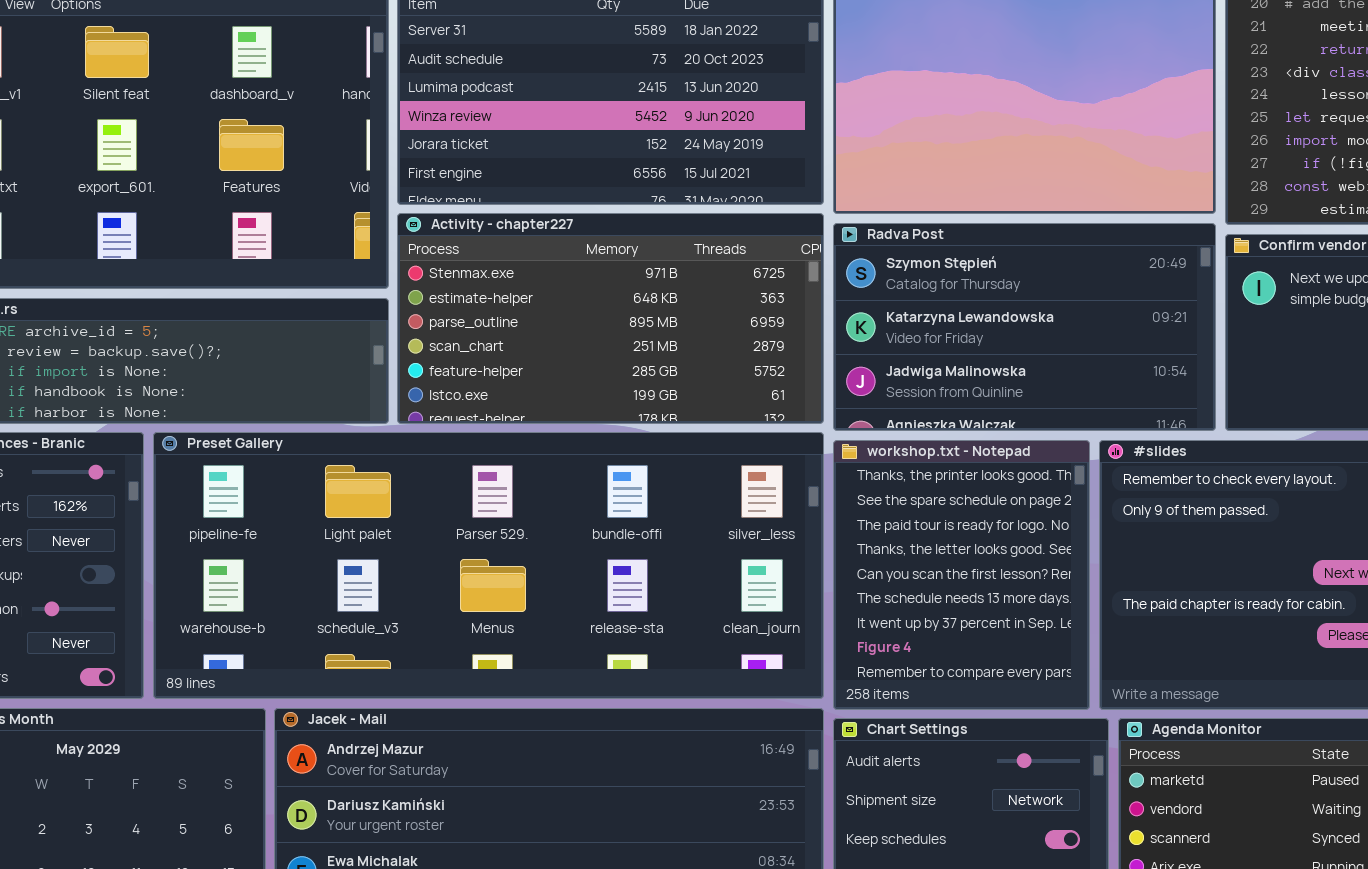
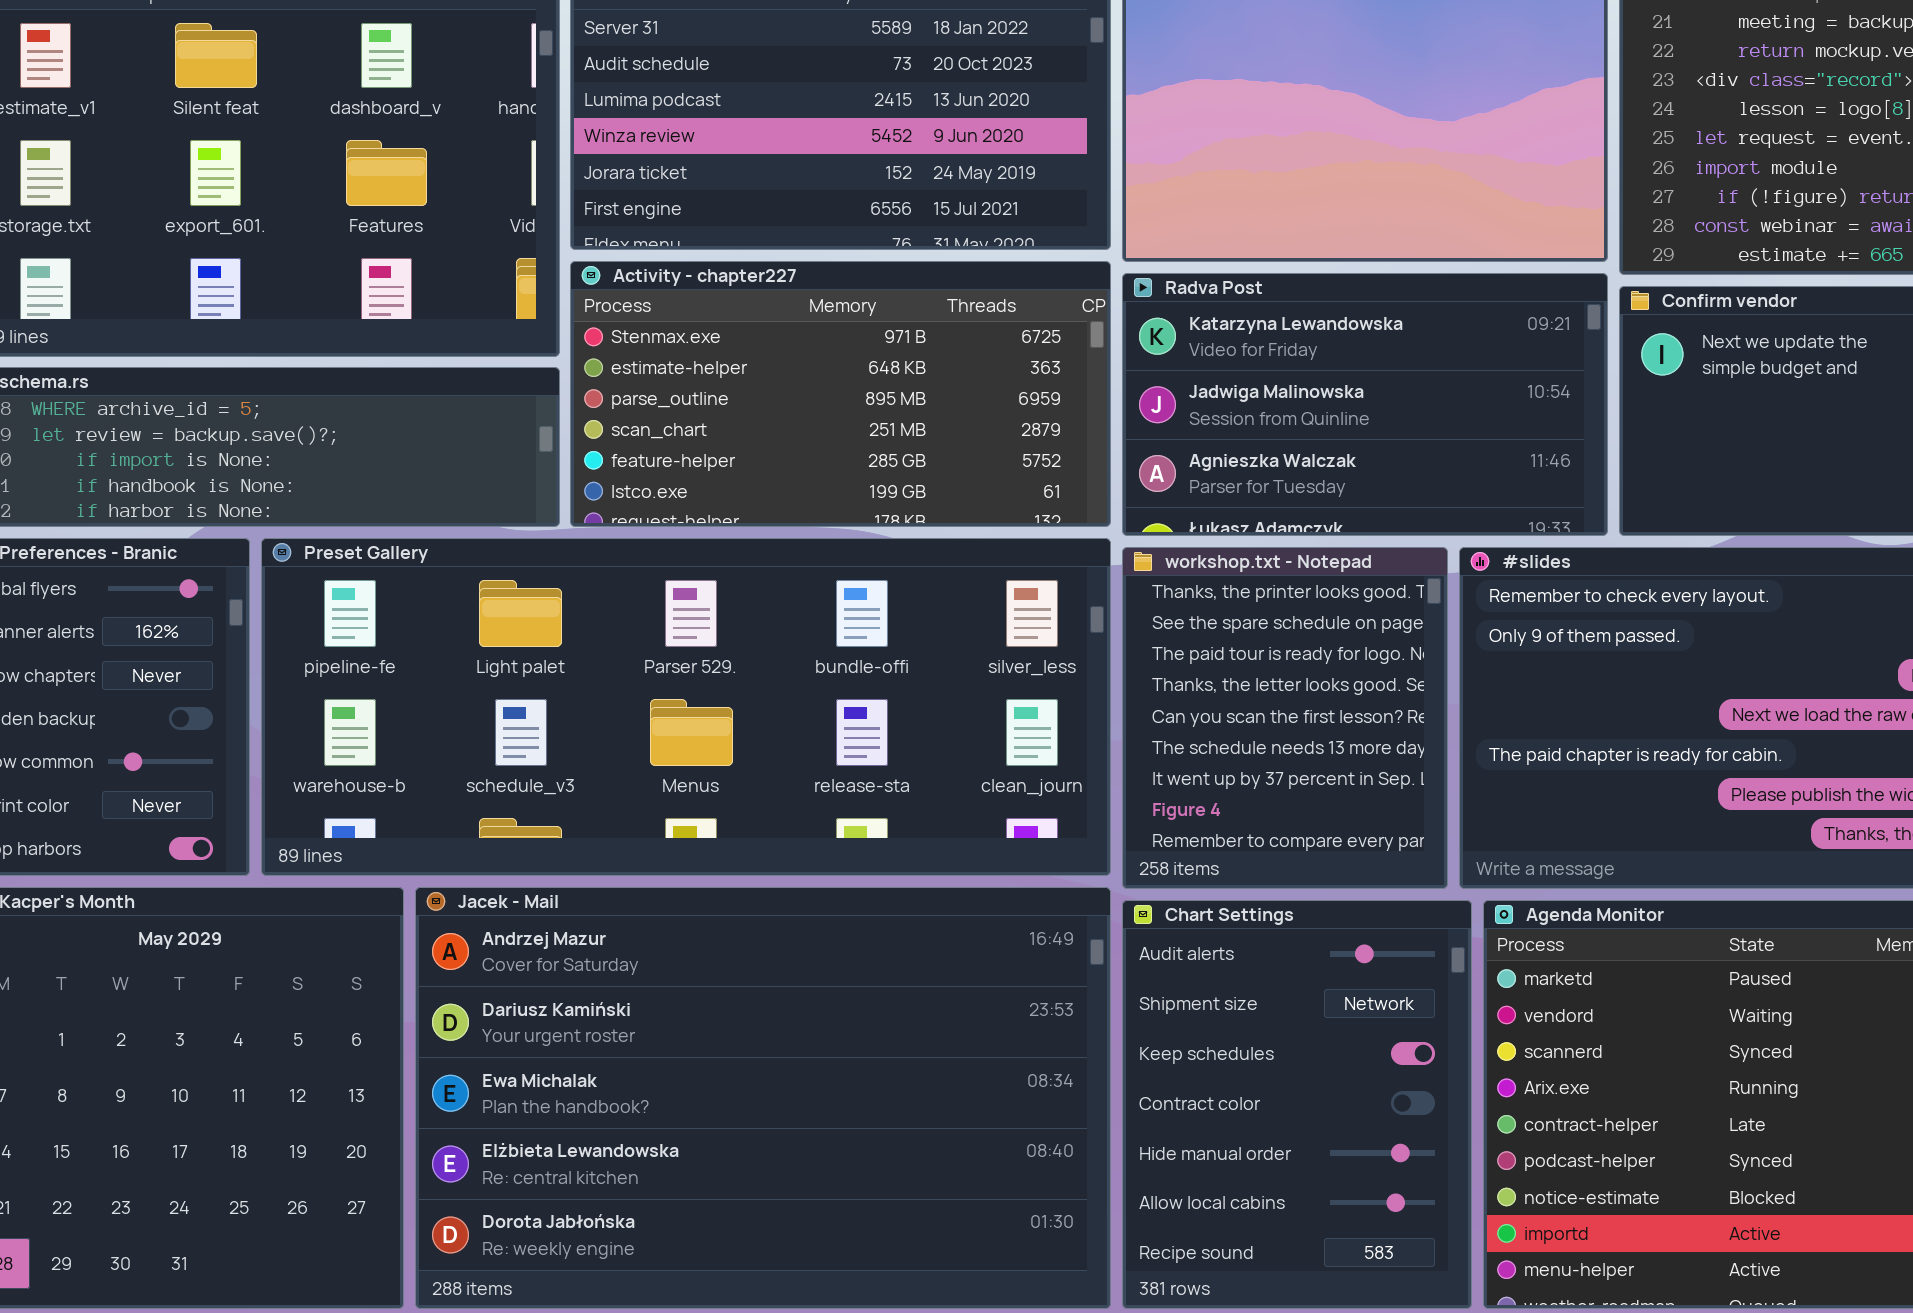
Radva Post: [833,223,1216,431] -> [1122,273,1608,536], scrolled down 1 row

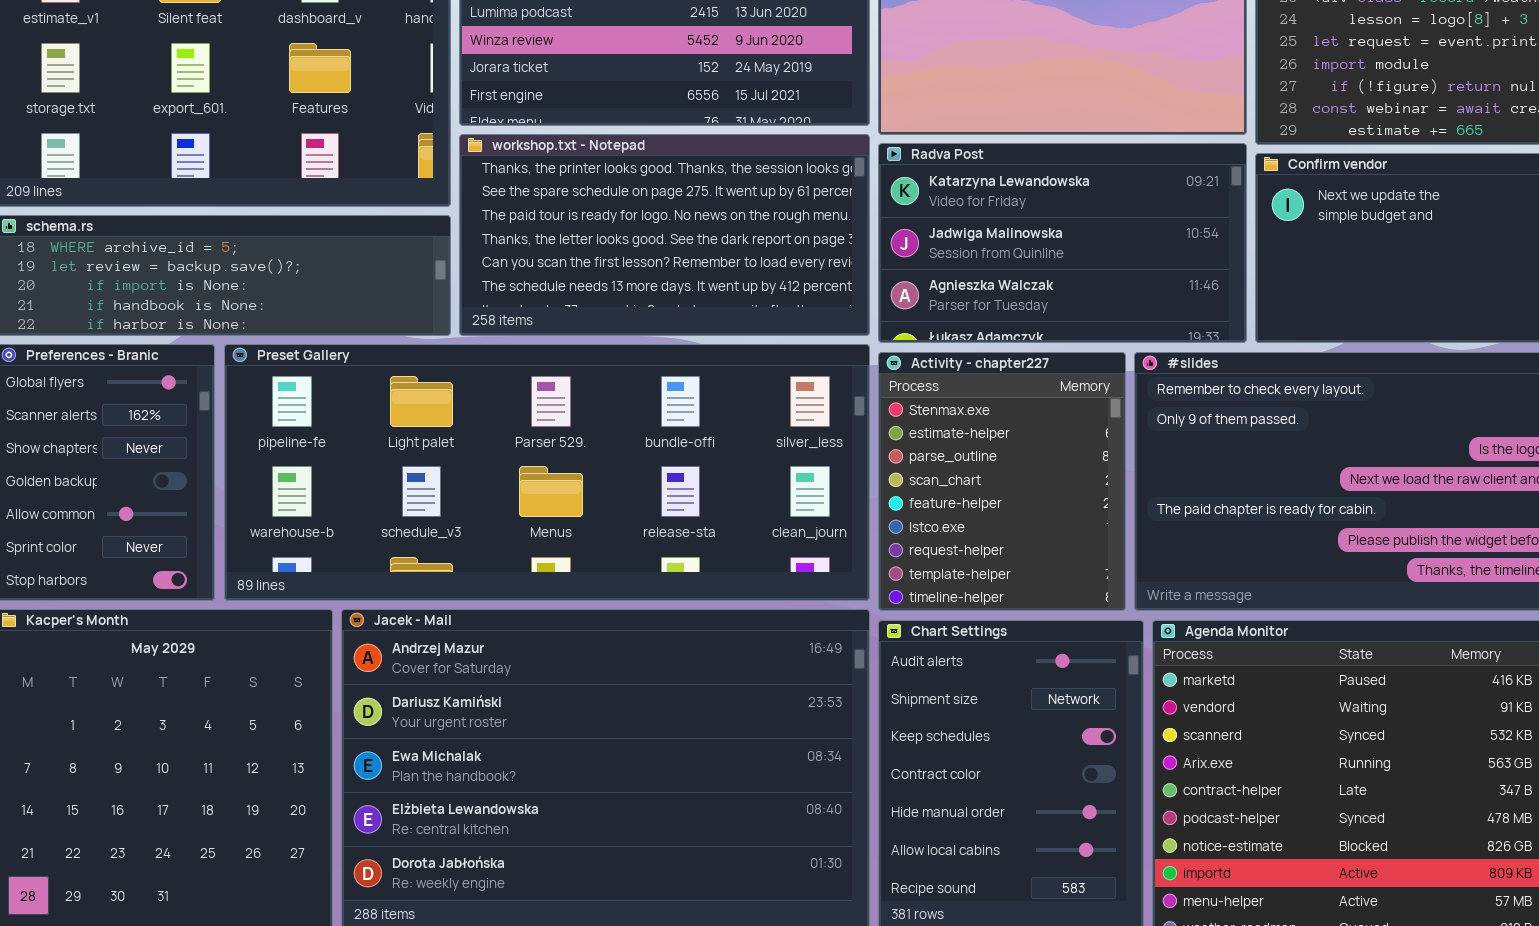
Activity - chapter227: [570,261,1111,527] -> [878,352,1126,611], moved, resized
workshop.txt - Notepad: [1122,547,1448,889] -> [459,134,870,336], moved, resized

